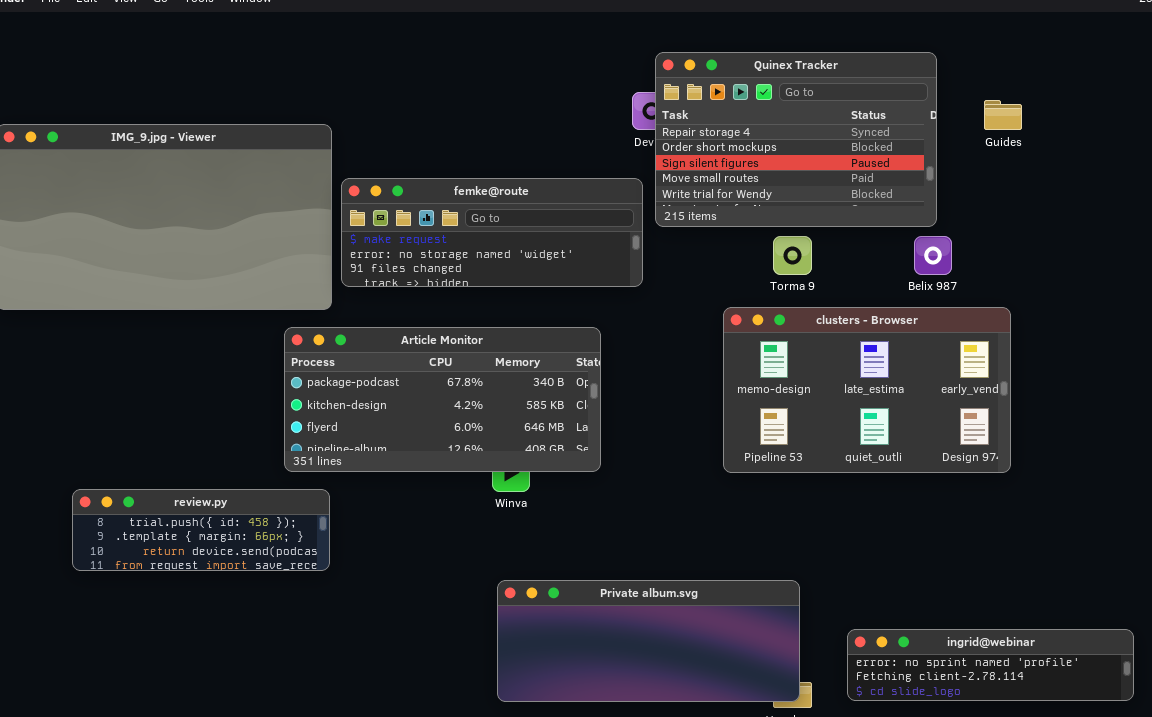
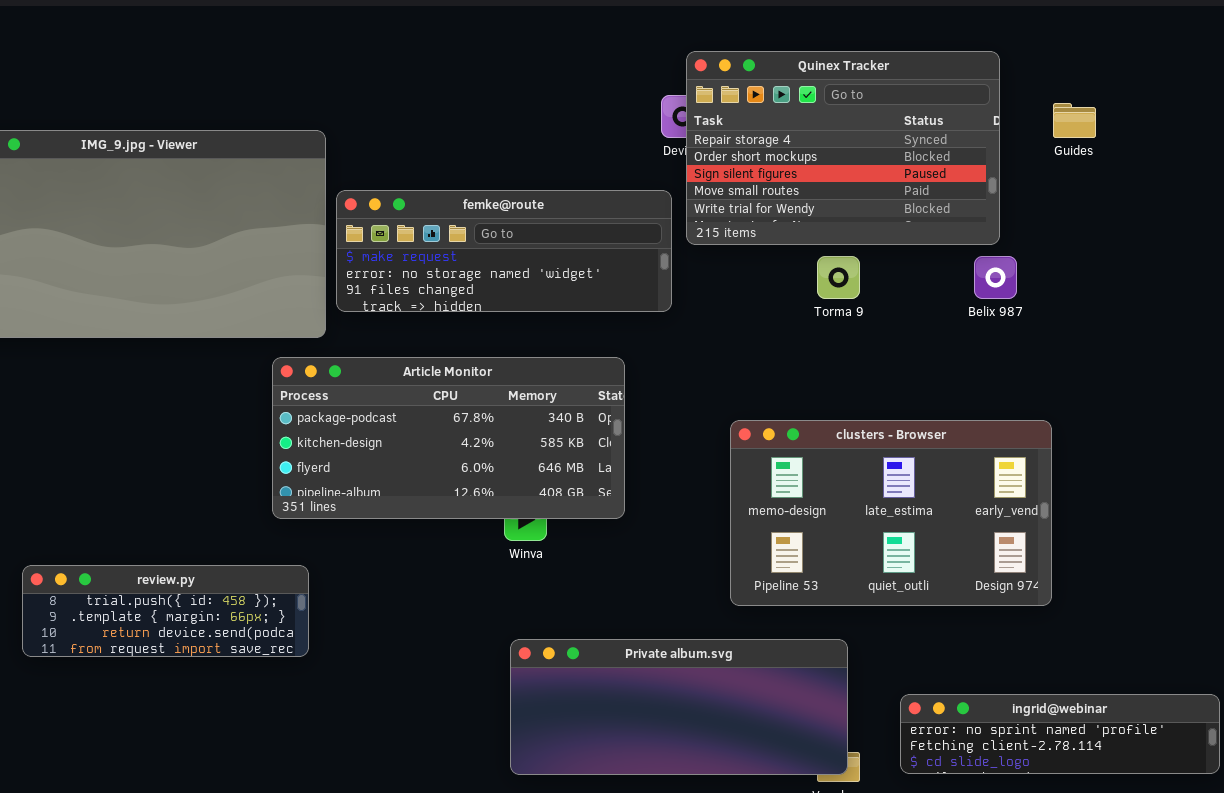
clusters - Browser: [723,307,1011,473] -> [730,420,1052,606], moved
review.py: [72,489,330,571] -> [22,565,309,657], moved

